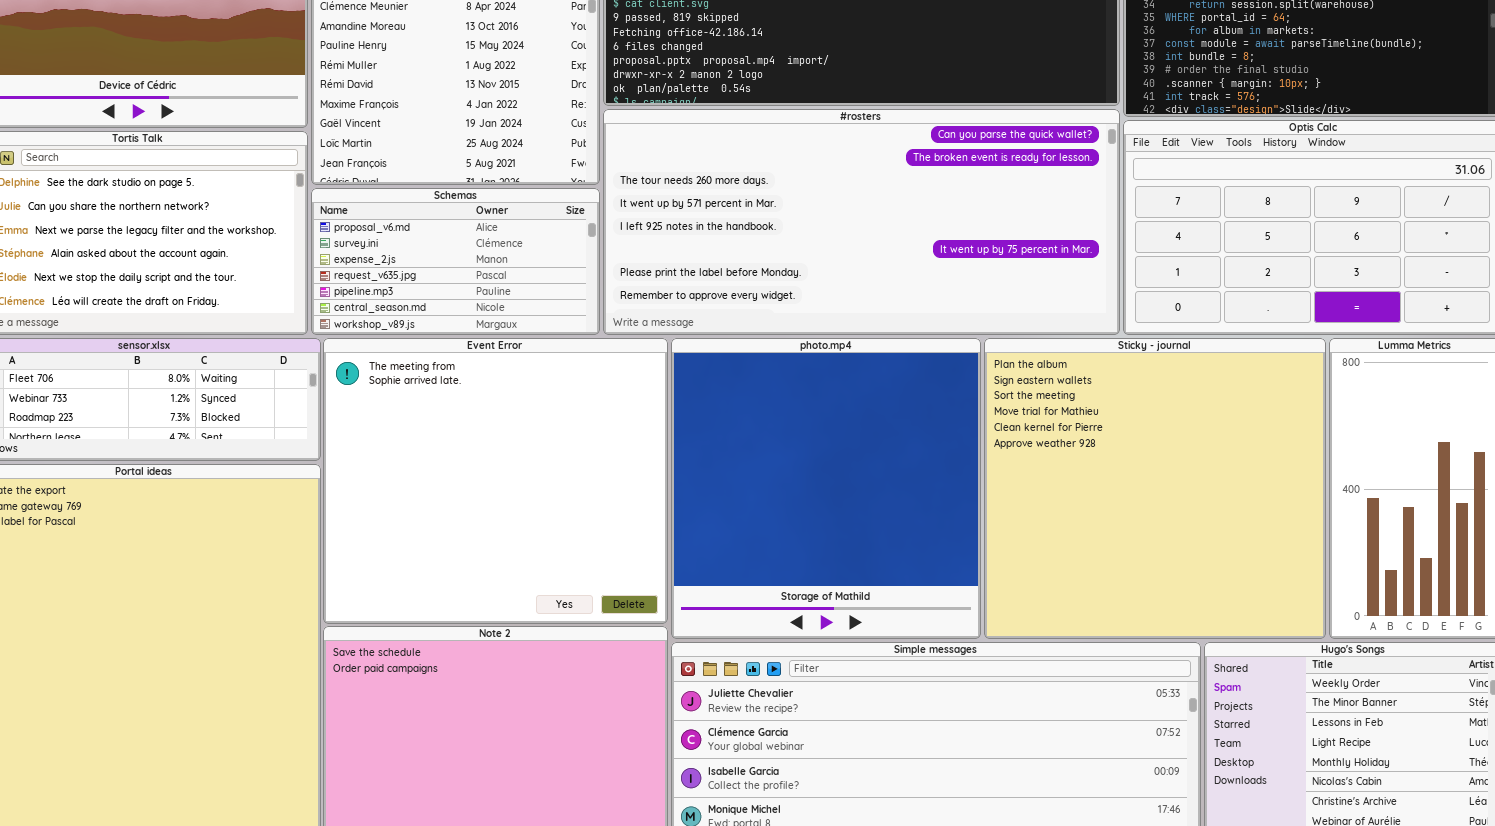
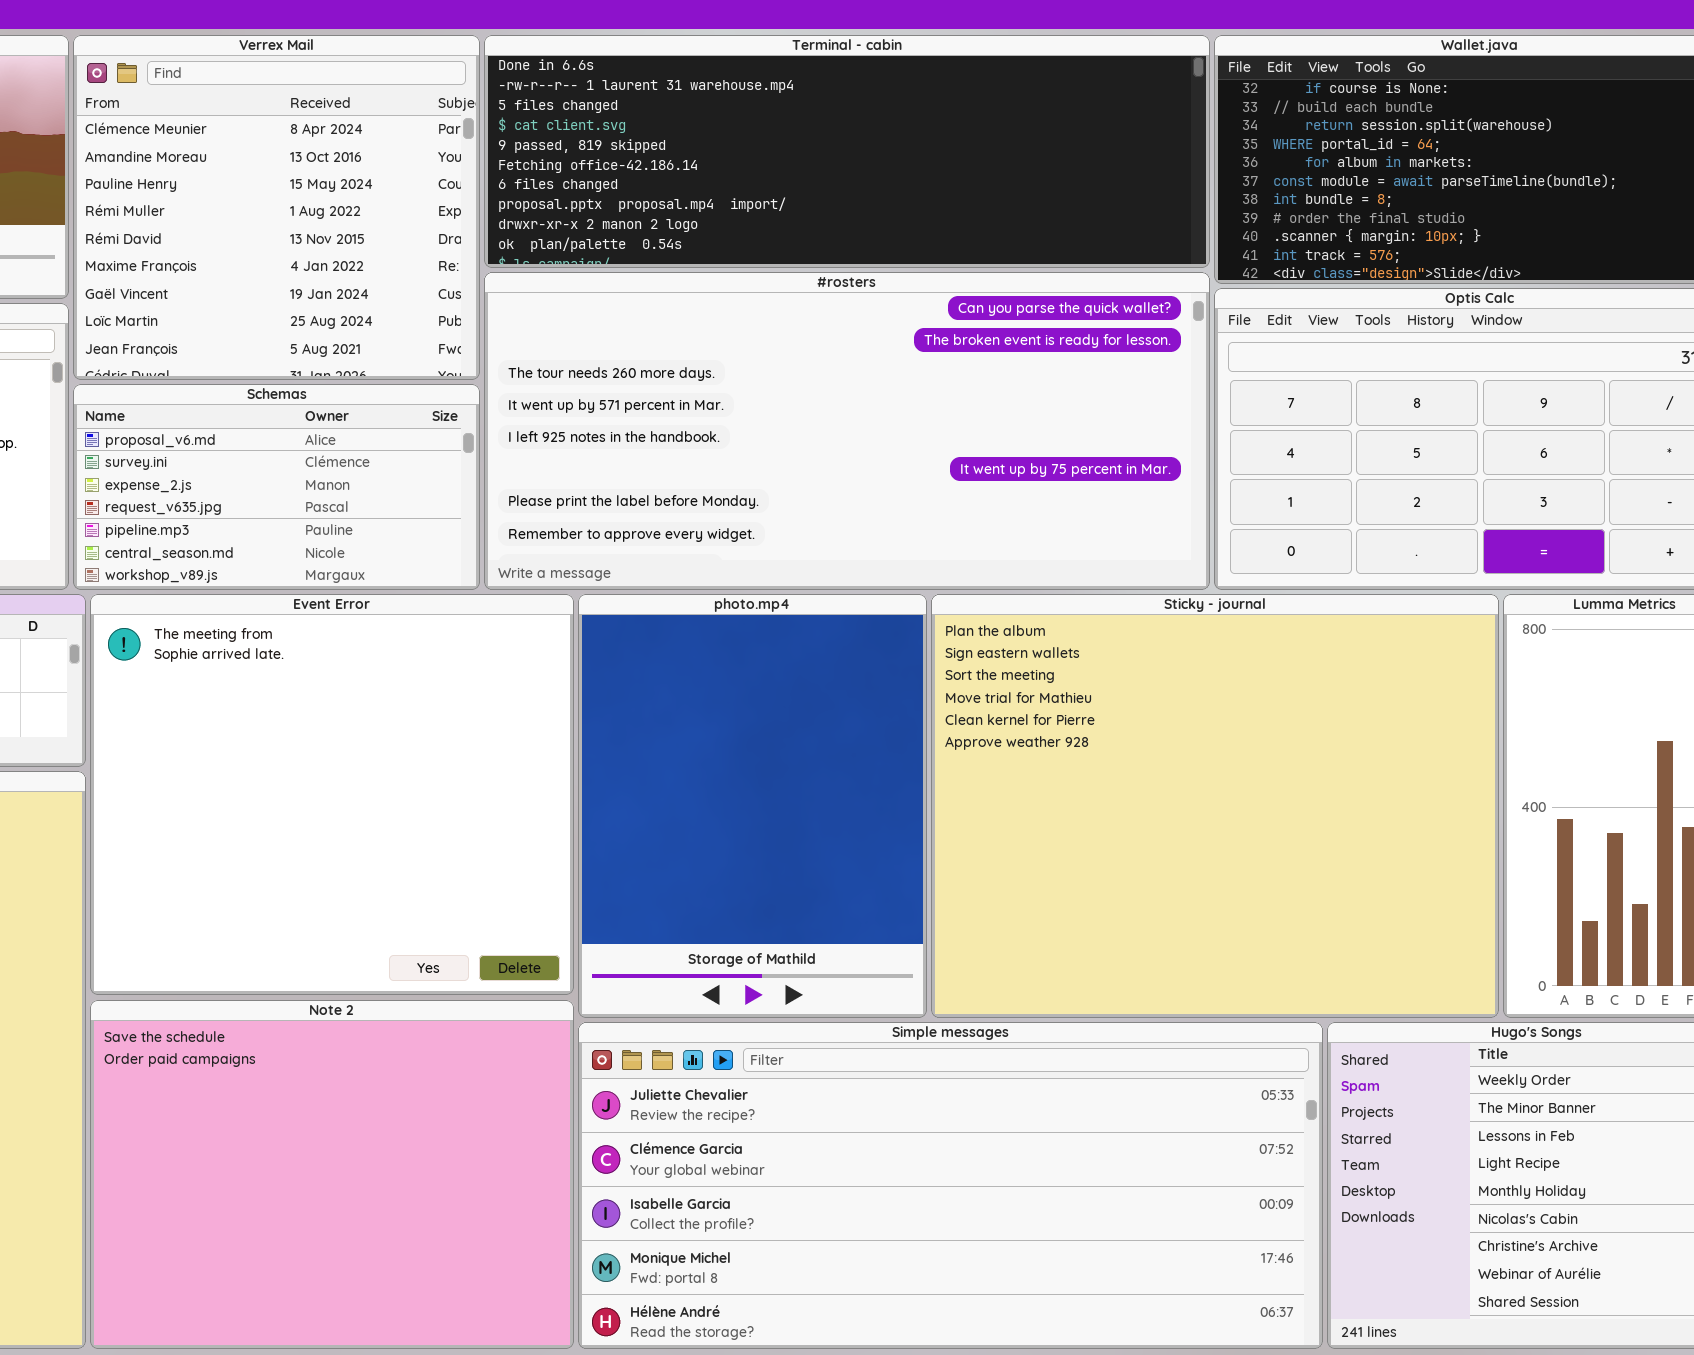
photo.mp4: [671,338,981,639] -> [578,594,927,1018], resized
Sticky - journal: [984,338,1326,639] -> [931,594,1499,1018], resized

